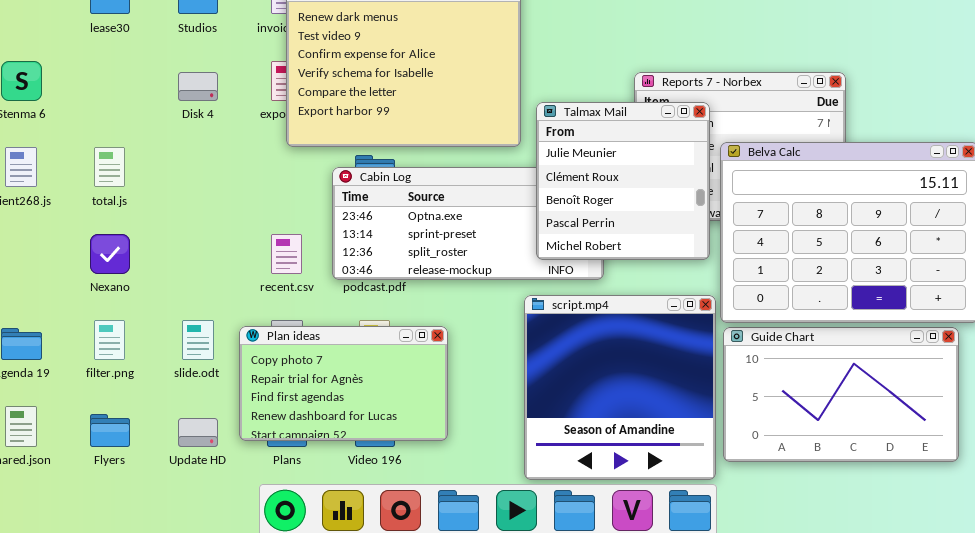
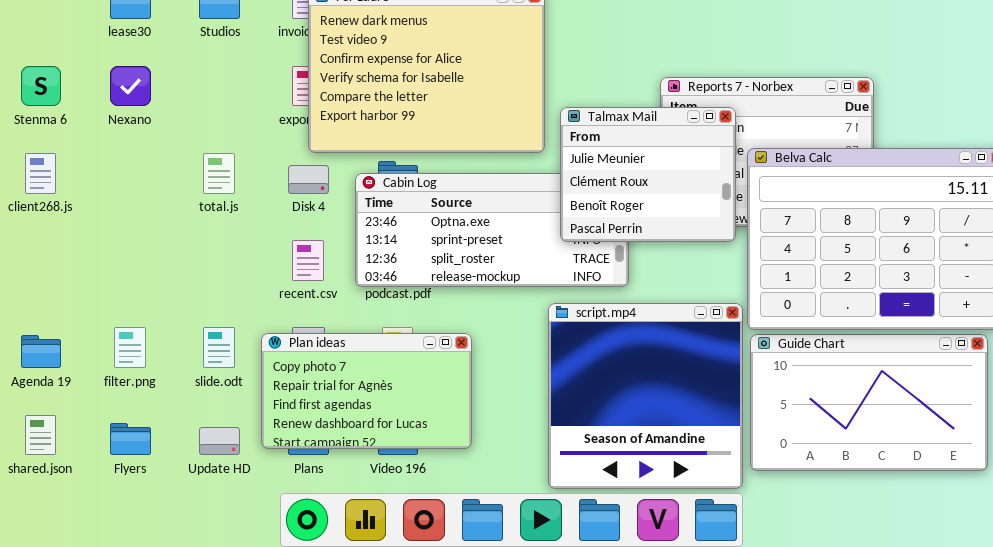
Disk 4: [178,72,218,101] -> [288,165,329,194], moved
Talmax Mail: [536,102,710,260] -> [560,107,736,242], resized
total.js: [94,147,125,187] -> [203,153,235,194], moved
Nexano: [90,234,130,274] -> [110,66,151,106], moved

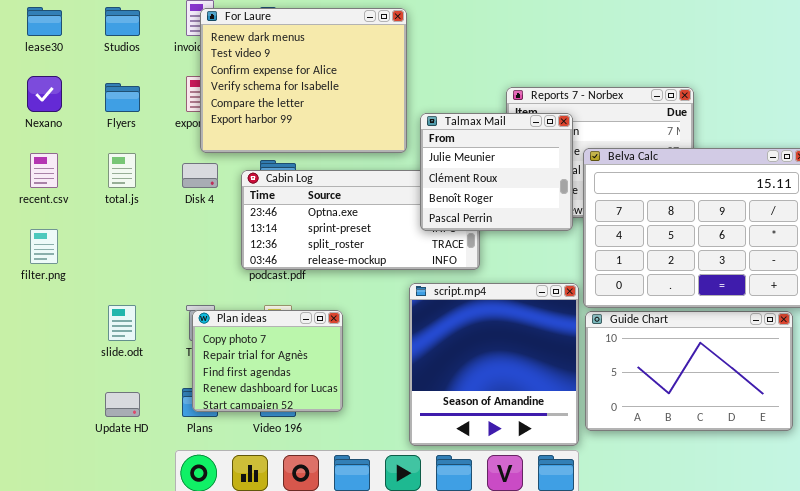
recent.csv: [292,240,324,281] -> [30,153,58,188], moved
filter.png: [114,327,146,368] -> [30,229,58,264], moved
Plan ideas: [261,333,472,449] -> [192,310,343,412], resized
Flyers: [110,423,151,455] -> [105,83,140,112], moved

